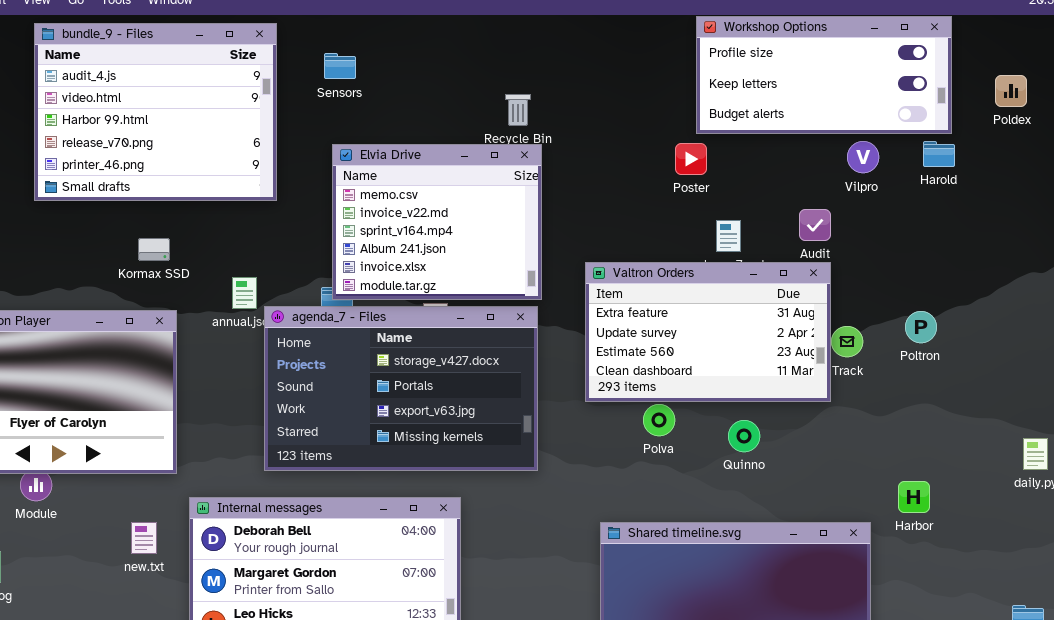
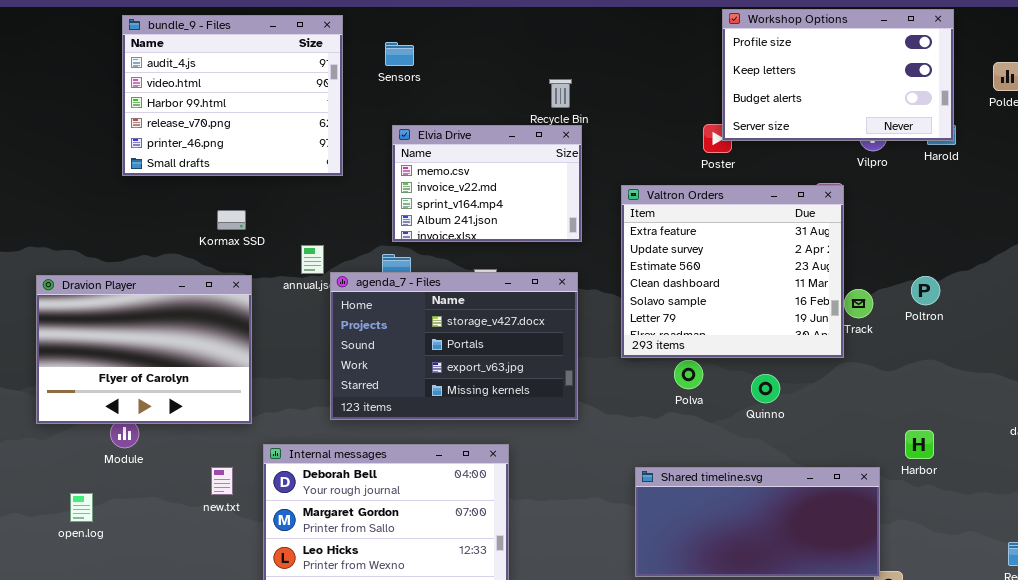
Workshop Options: [696,16,952,134] -> [722,9,954,141], resized
Elvia Drive: [332,144,542,300] -> [392,125,582,242], resized
Valtron Orders: [585,262,831,402] -> [621,185,844,358], resized

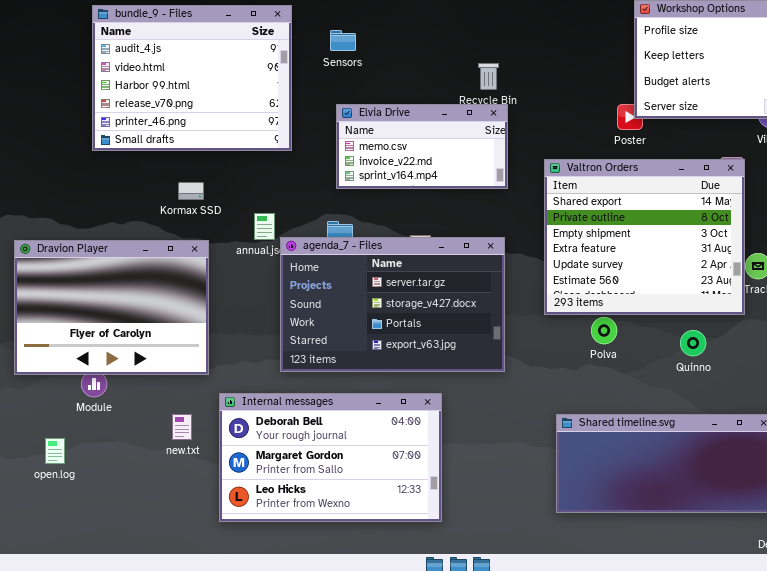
Elvia Drive: [392,125,582,242] -> [336,104,508,189], resized
Valtron Orders: [621,185,844,358] -> [544,159,745,315], scrolled up 3 rows
agenda_7 - Files: [330,272,578,420] -> [280,237,505,372], scrolled up 1 row
Quinno: [751,374,780,403] -> [680,330,706,356], moved

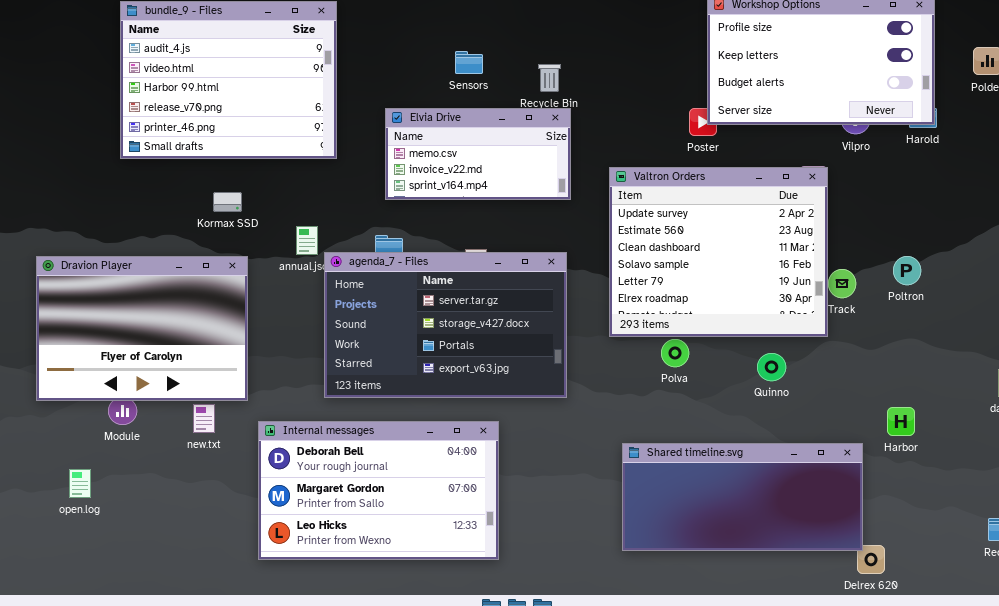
Sensors: [330,30,356,51] -> [455,51,483,74], moved
Valtron Orders: [544,159,745,315] -> [609,167,828,337], scrolled down 4 rows
new.txt: [172,414,192,440] -> [193,404,215,433], moved

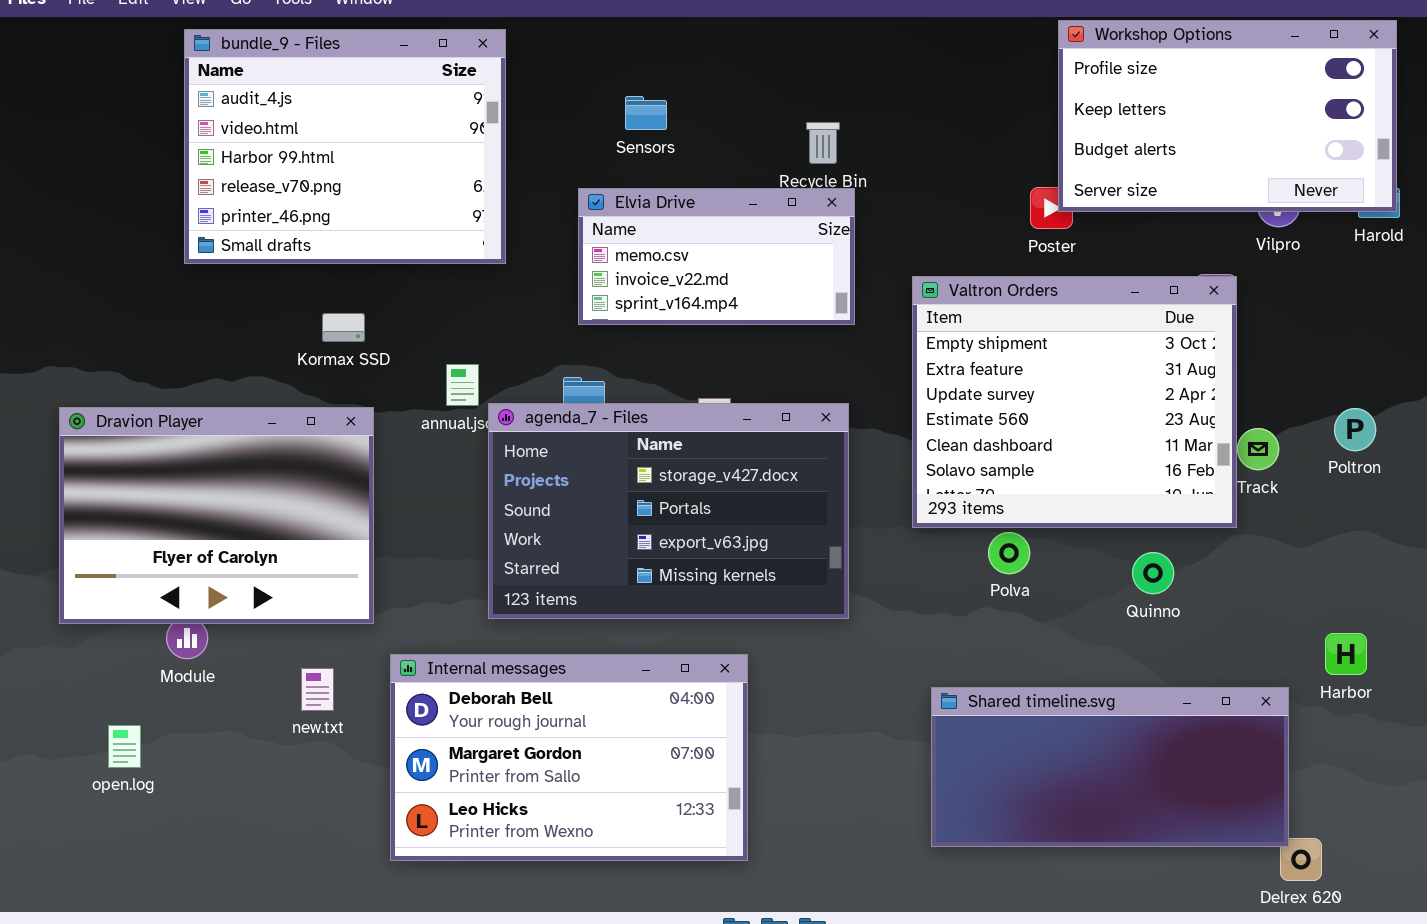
Sensors: [455,51,483,74] -> [625,96,667,130], moved
Valtron Orders: [609,167,828,337] -> [912,276,1237,528], scrolled up 2 rows
agenda_7 - Files: [324,252,567,398] -> [488,403,849,619], scrolled down 1 row
new.txt: [193,404,215,433] -> [301,668,334,711], moved

